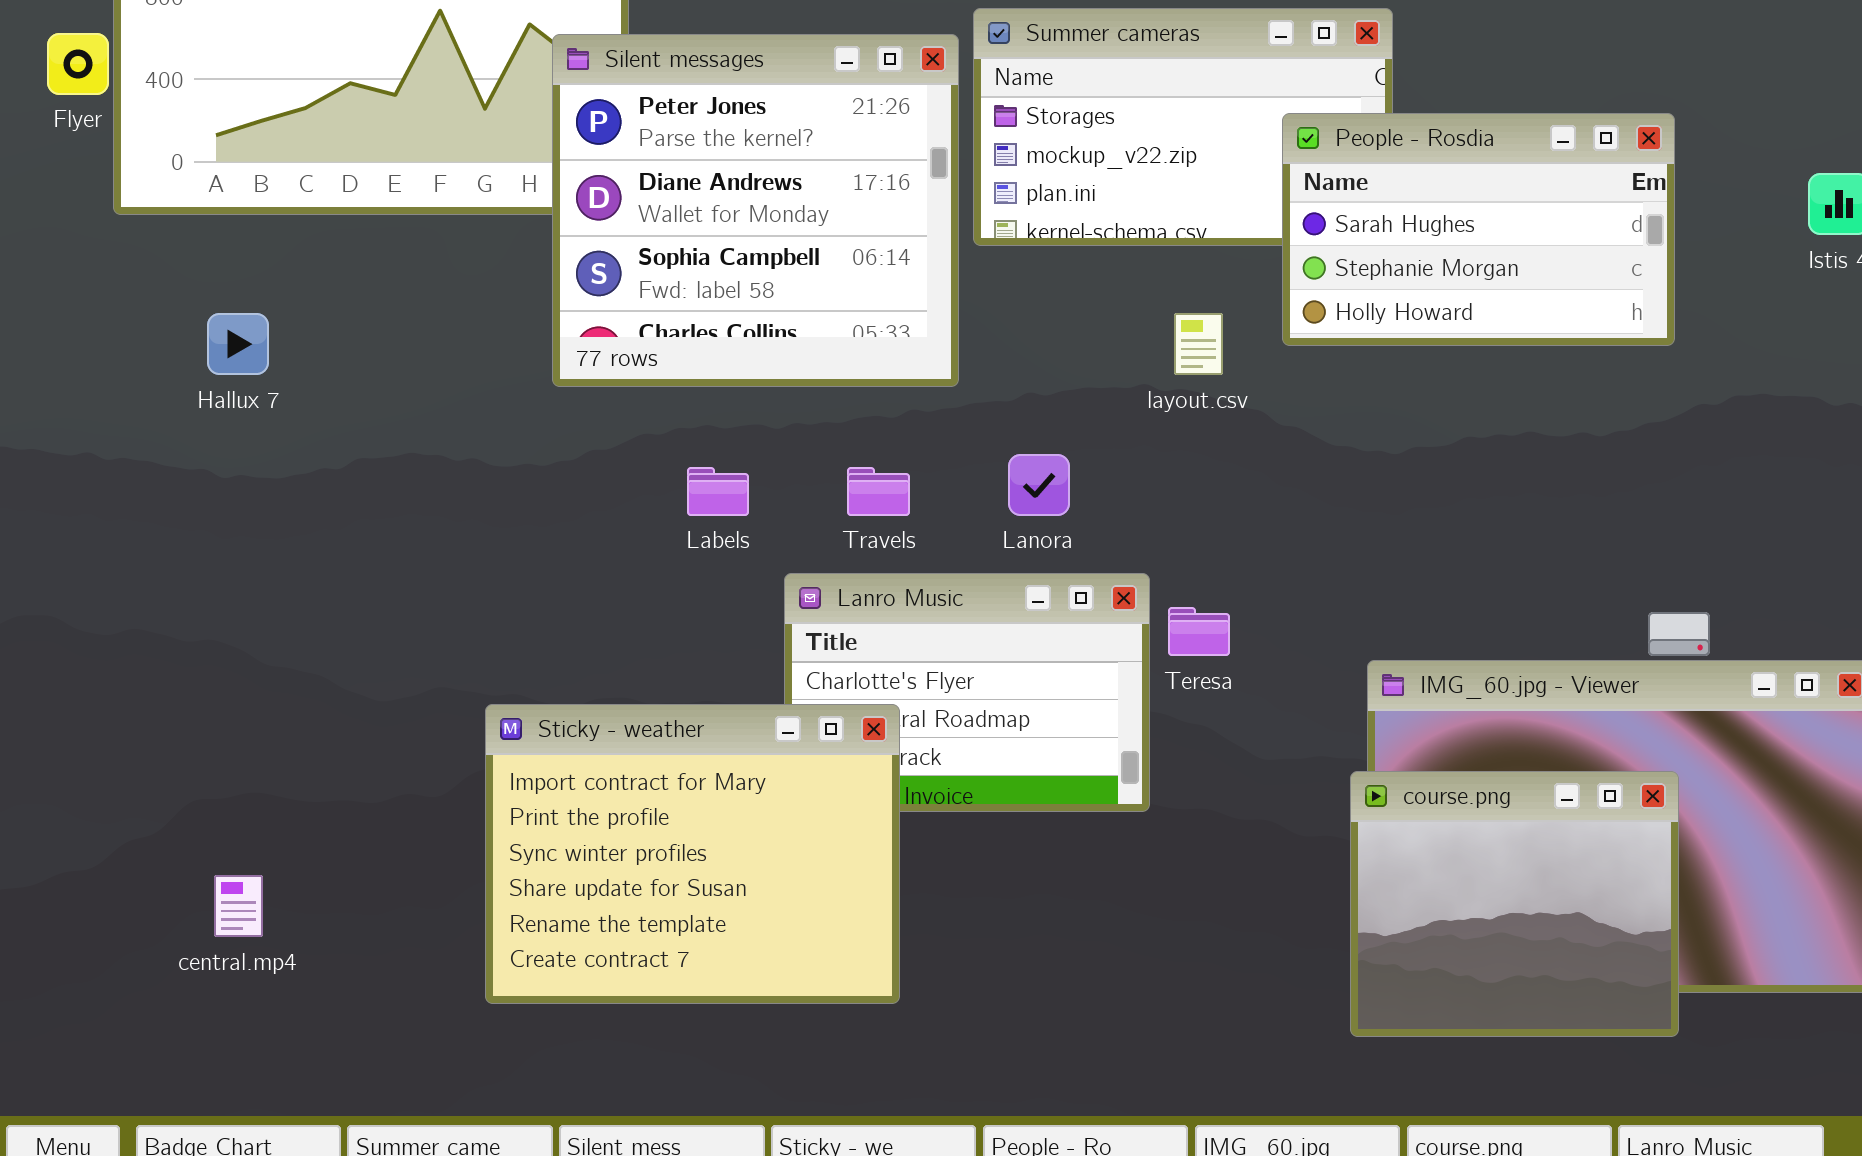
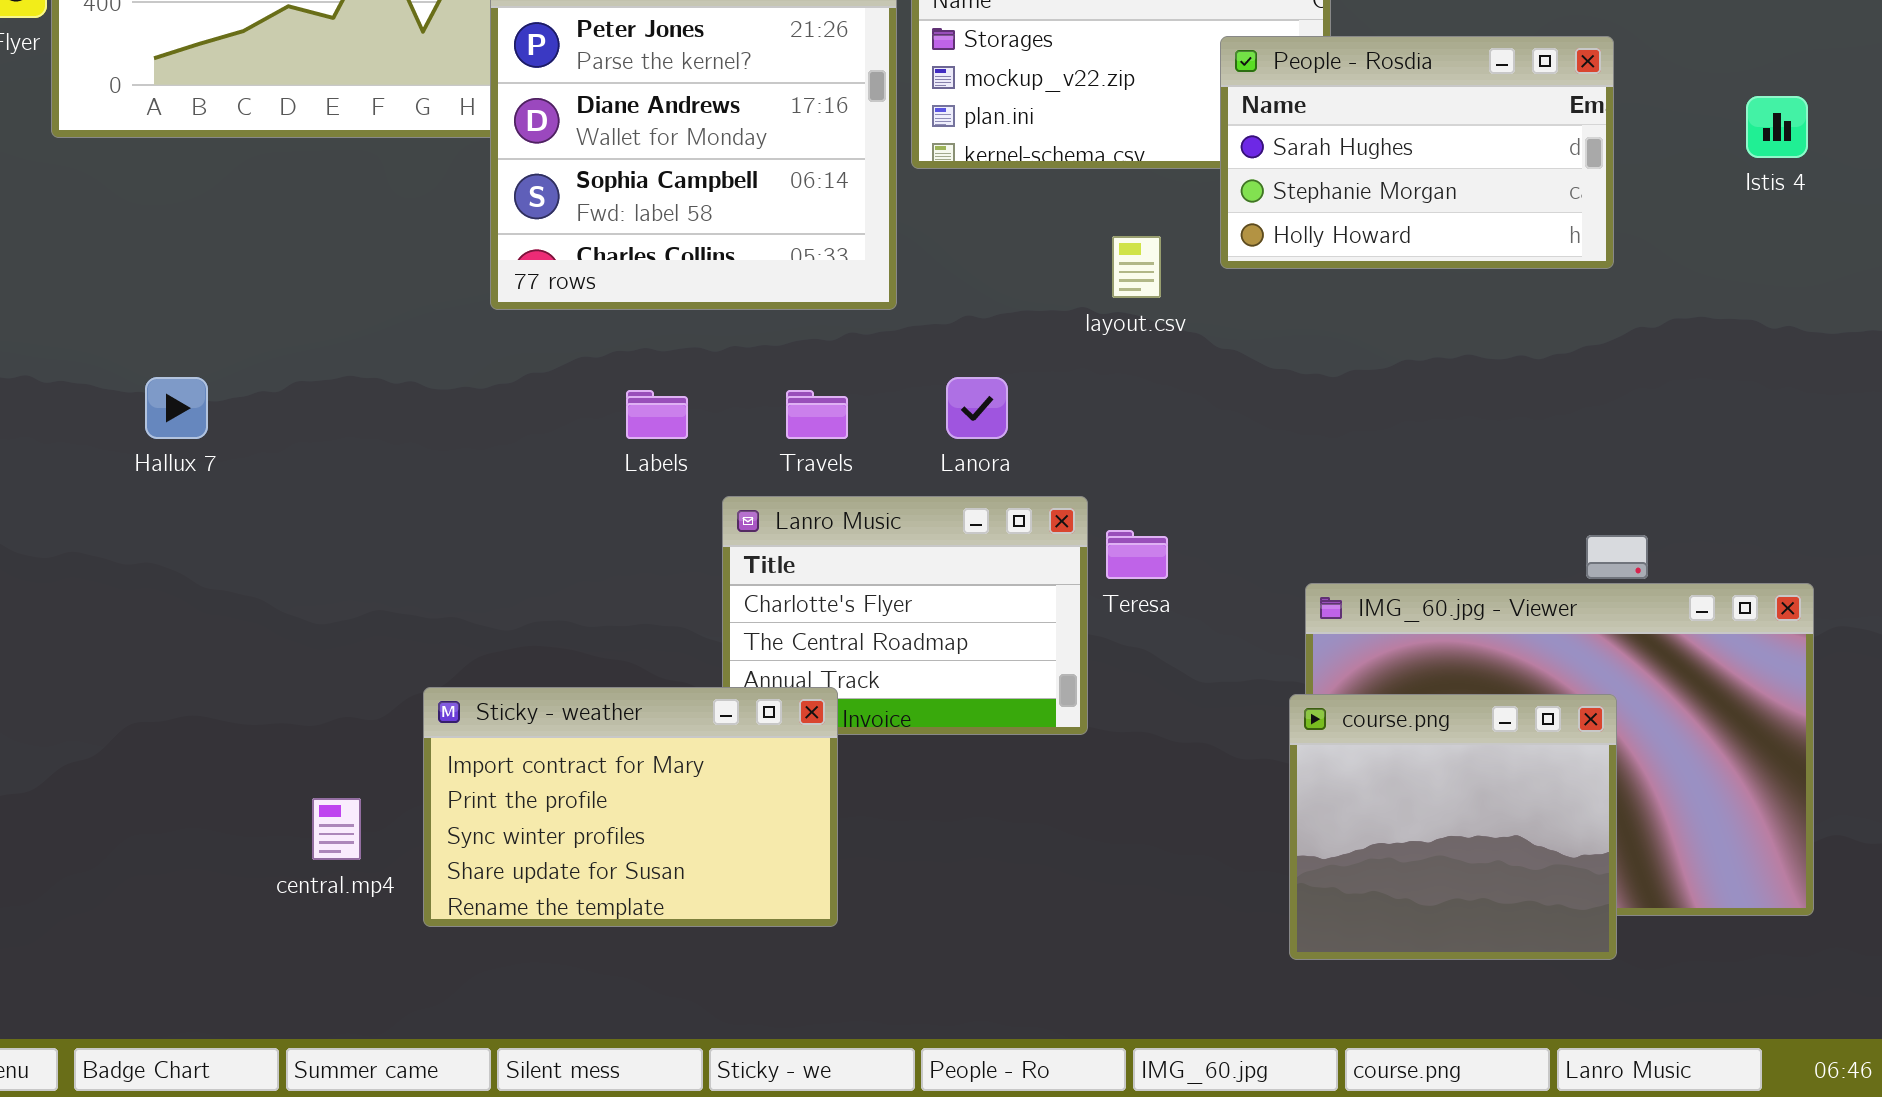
Hallux 7: [207,313,269,375] -> [145,377,208,439], moved
Sticky - weather: [485,704,900,1004] -> [423,687,838,927], resized
central.mp4: [214,875,263,937] -> [312,798,361,860], moved

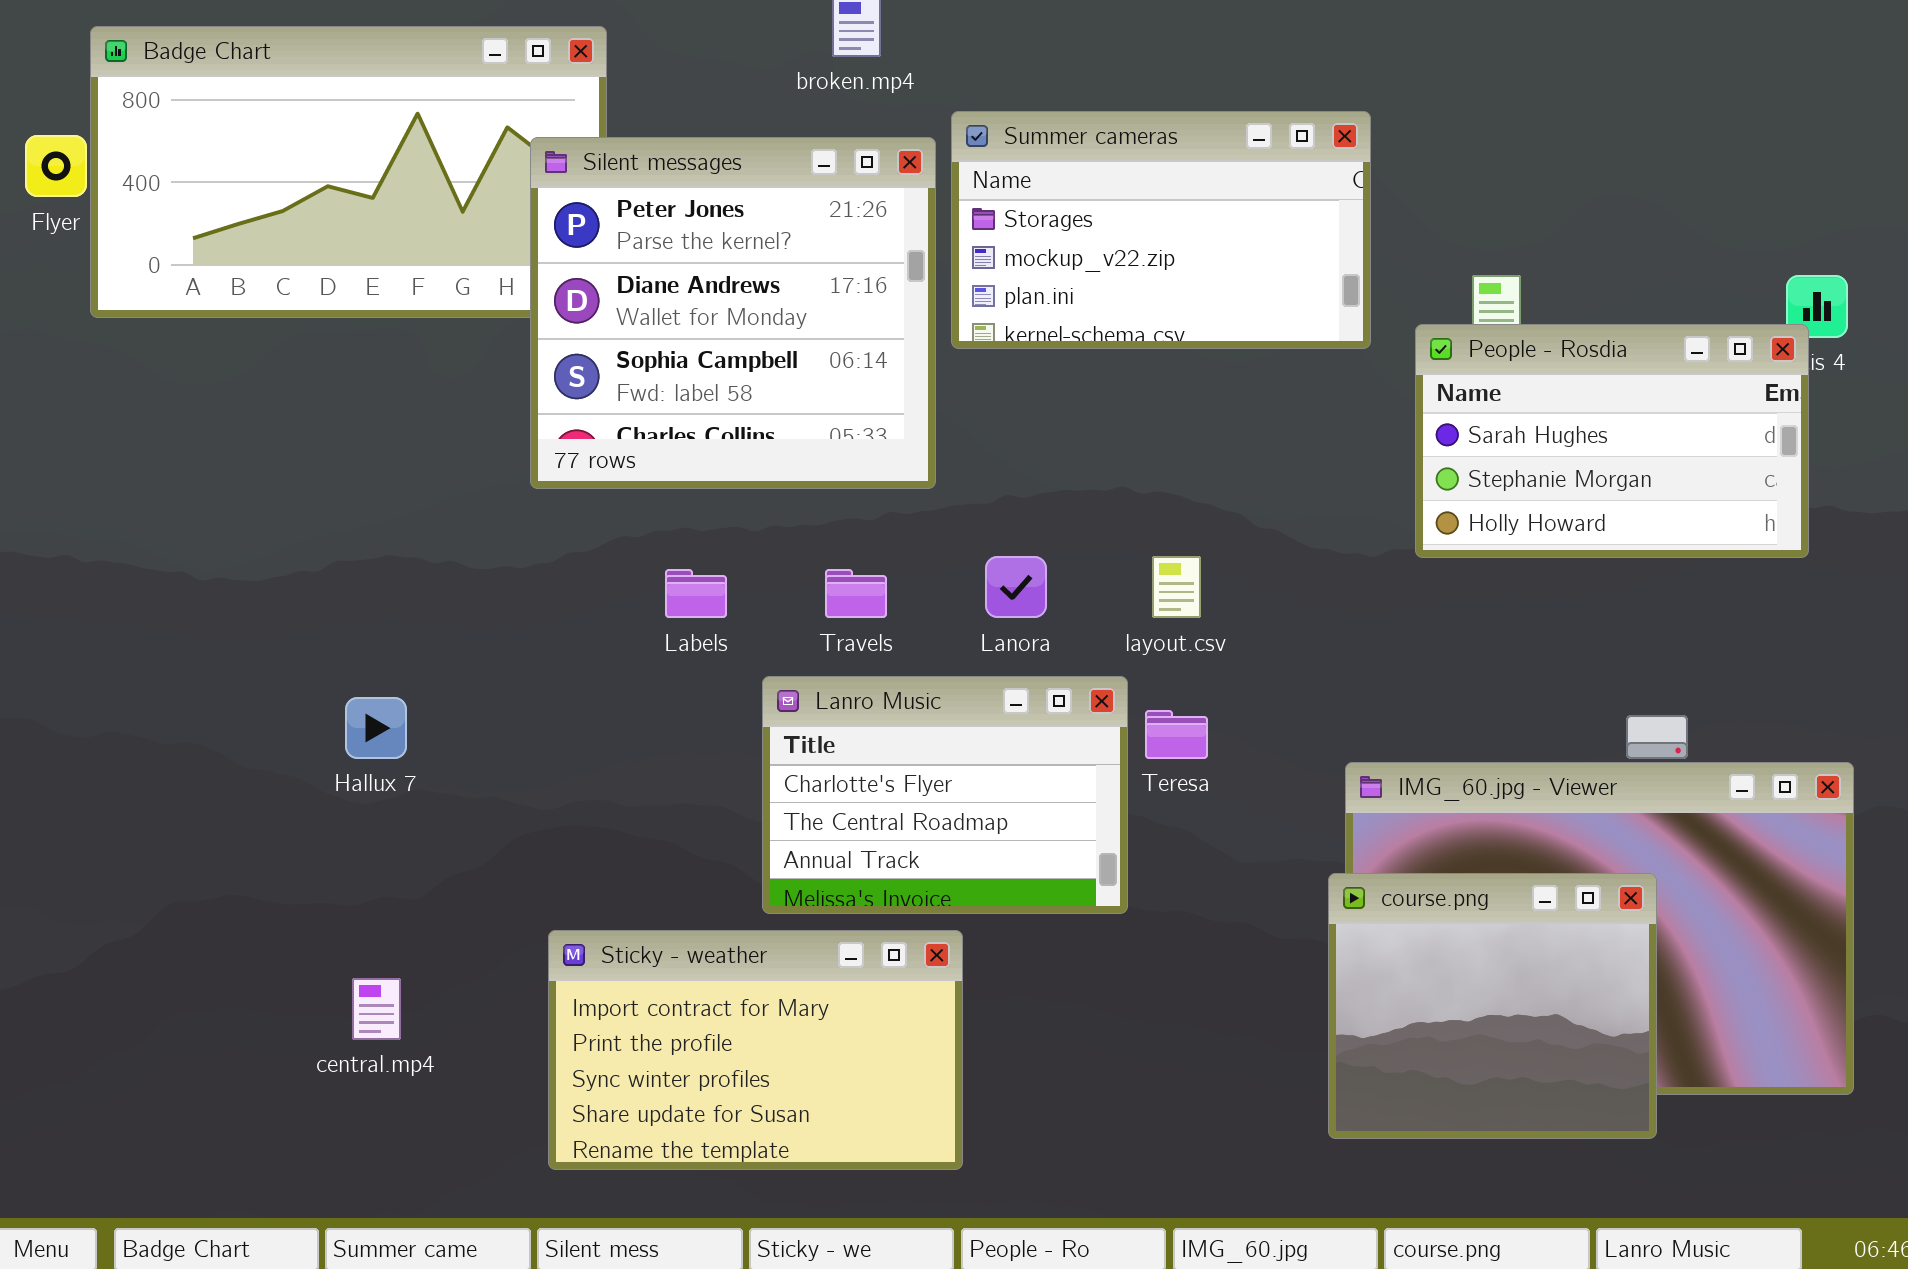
People - Rosdia: [1220,36,1614,269] -> [1415,324,1809,558], moved
layout.csv: [1112,236,1161,298] -> [1152,556,1201,618], moved
Hallux 7: [145,377,208,439] -> [345,697,407,759], moved
Sticky - weather: [423,687,838,927] -> [548,930,963,1170], moved

